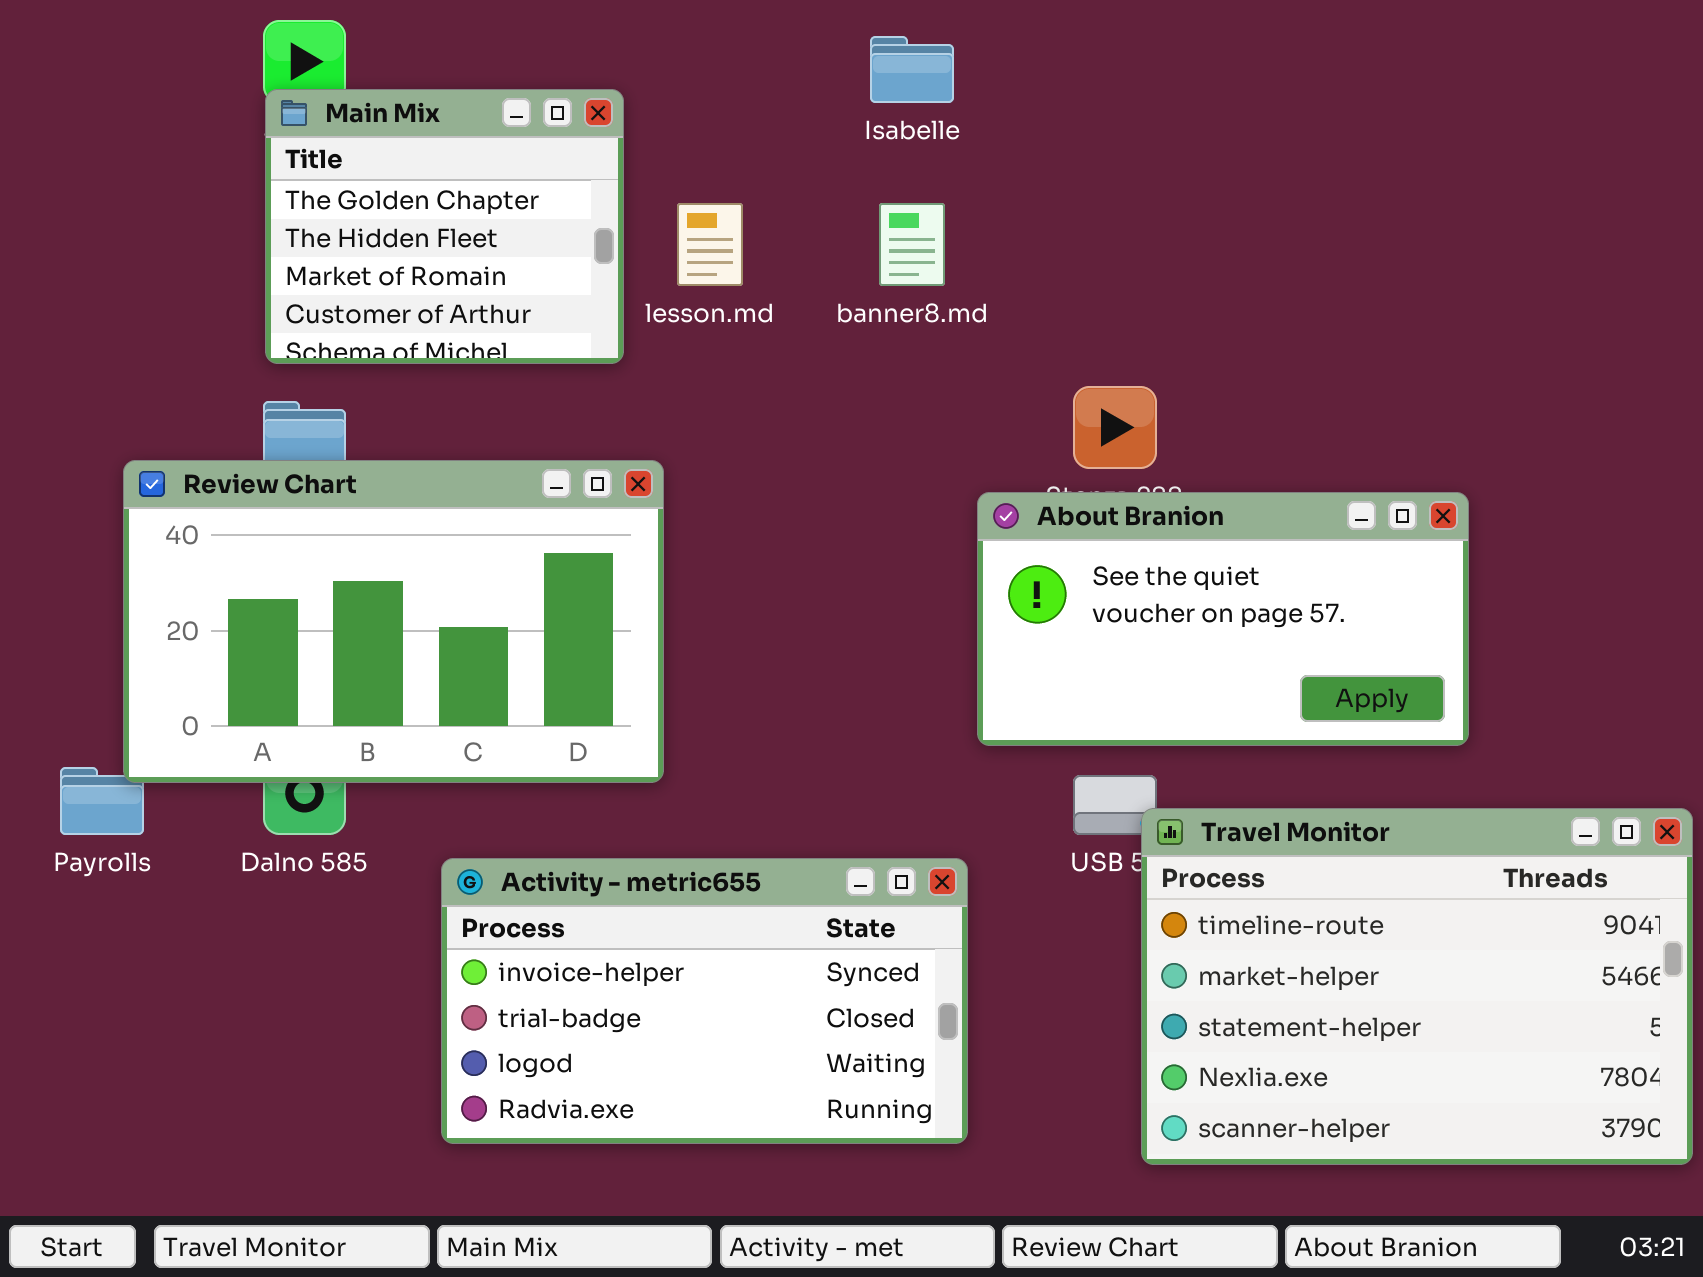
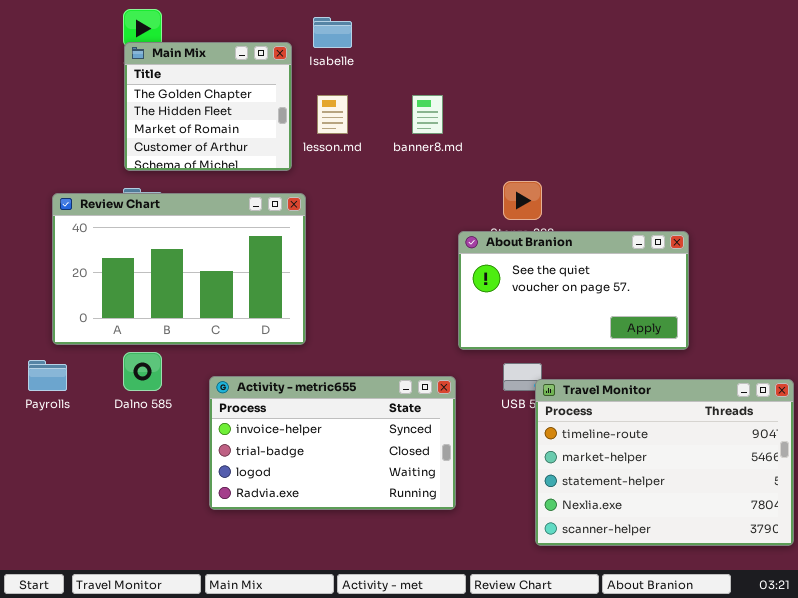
Isabelle: [870,36,954,103] -> [313,17,352,48], moved
Review Chart: [123,460,664,783] -> [52,193,306,345], moved
Activity - metric655: [441,858,968,1144] -> [209,376,456,510], moved

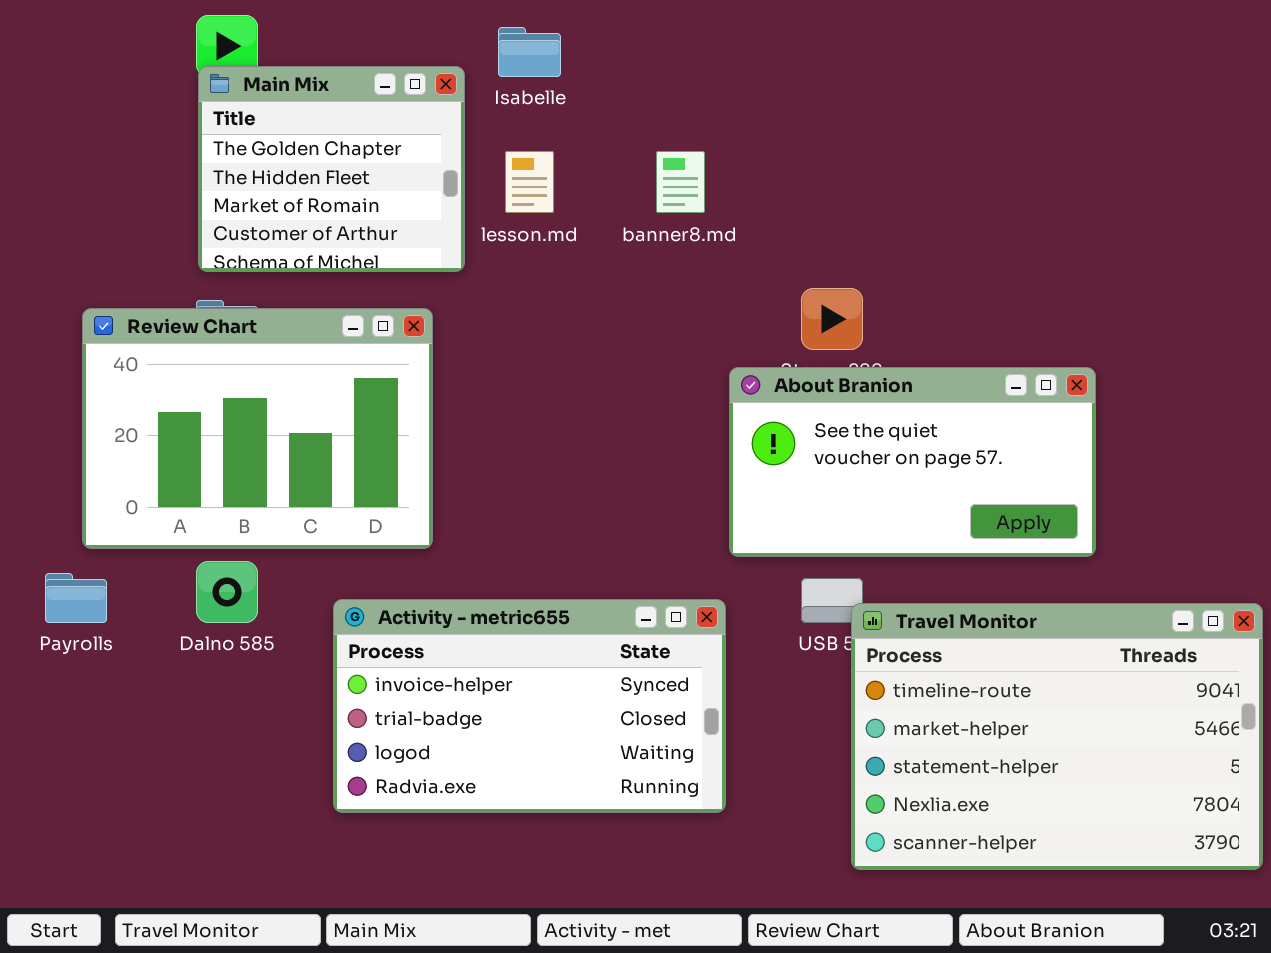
Review Chart: [52,193,306,345] -> [82,308,433,549], resized

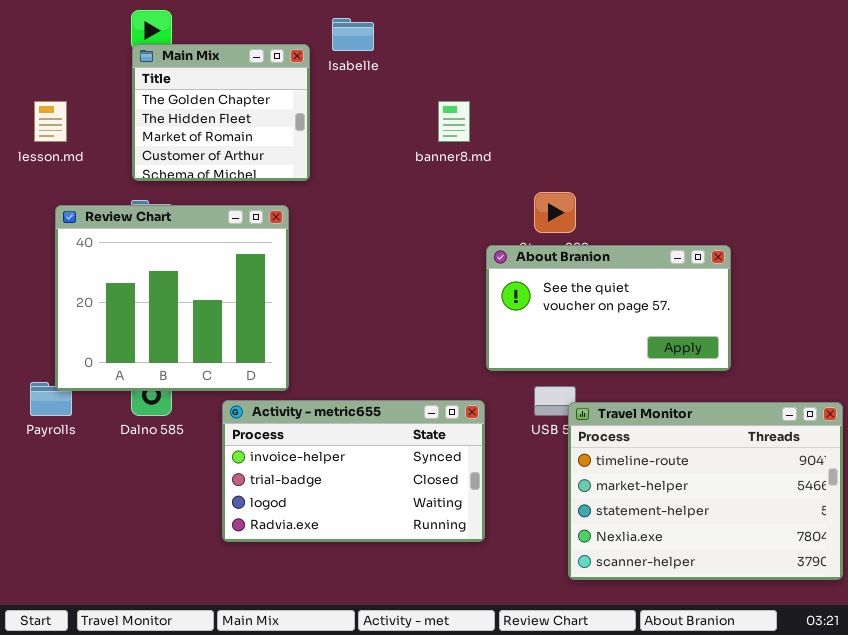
lesson.md: [505,151,554,213] -> [34,101,67,142], moved
Review Chart: [82,308,433,549] -> [55,205,289,391], resized

